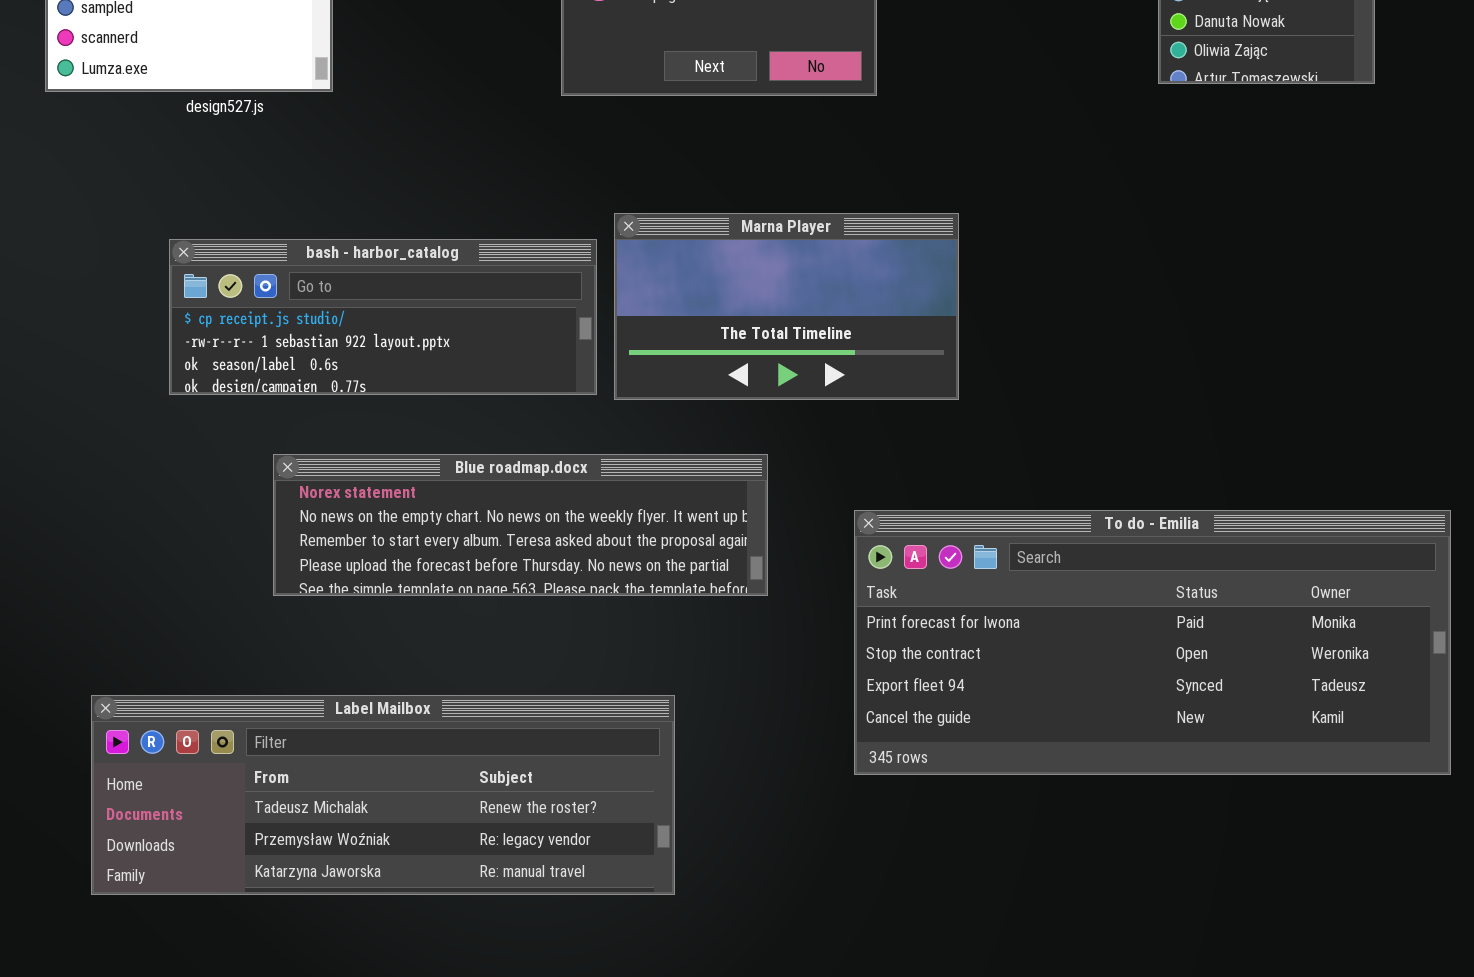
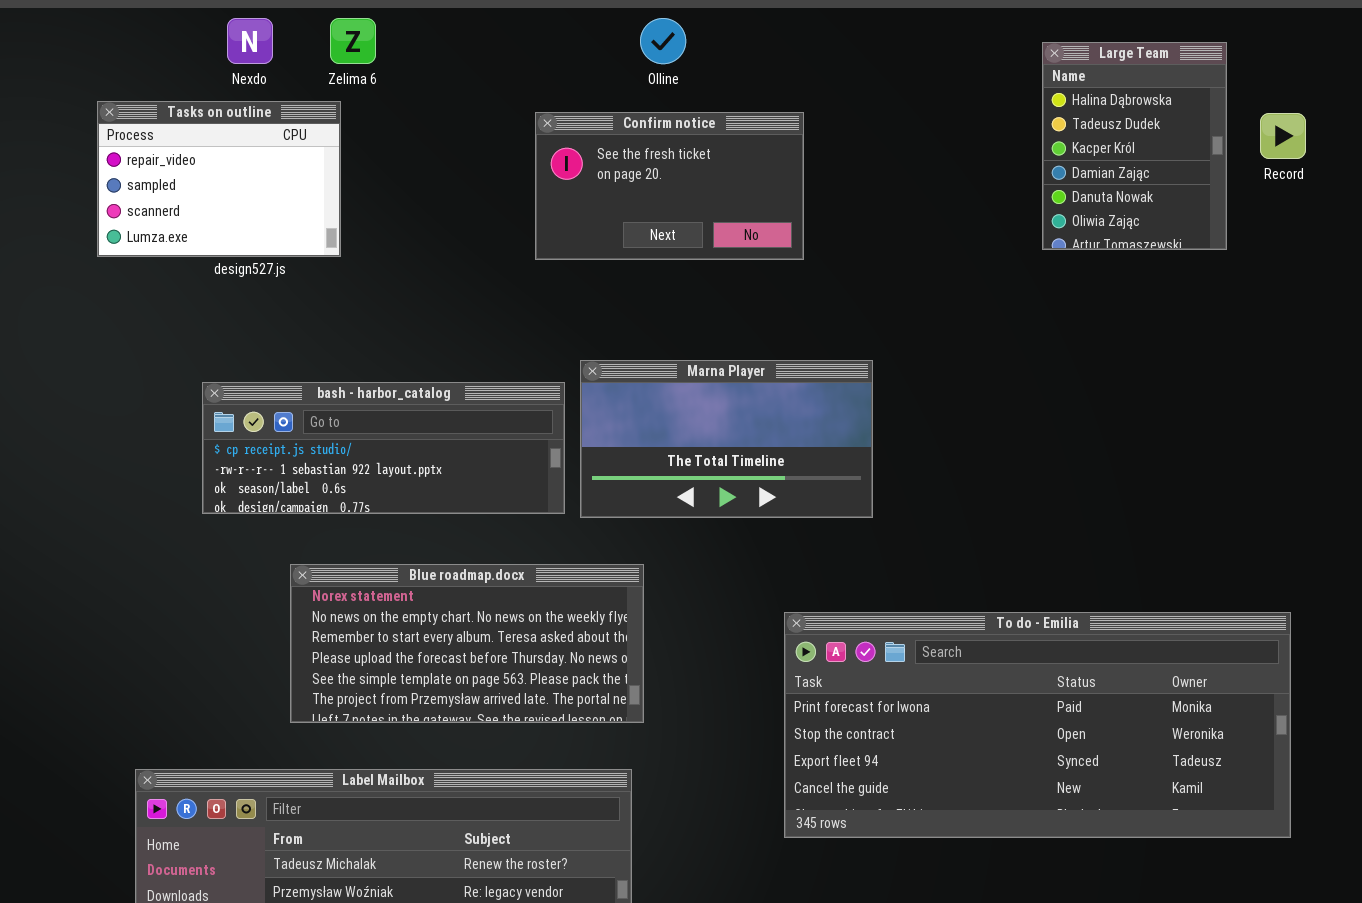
Blue roadmap.docx: [273,454,768,596] -> [290,564,644,723], resized

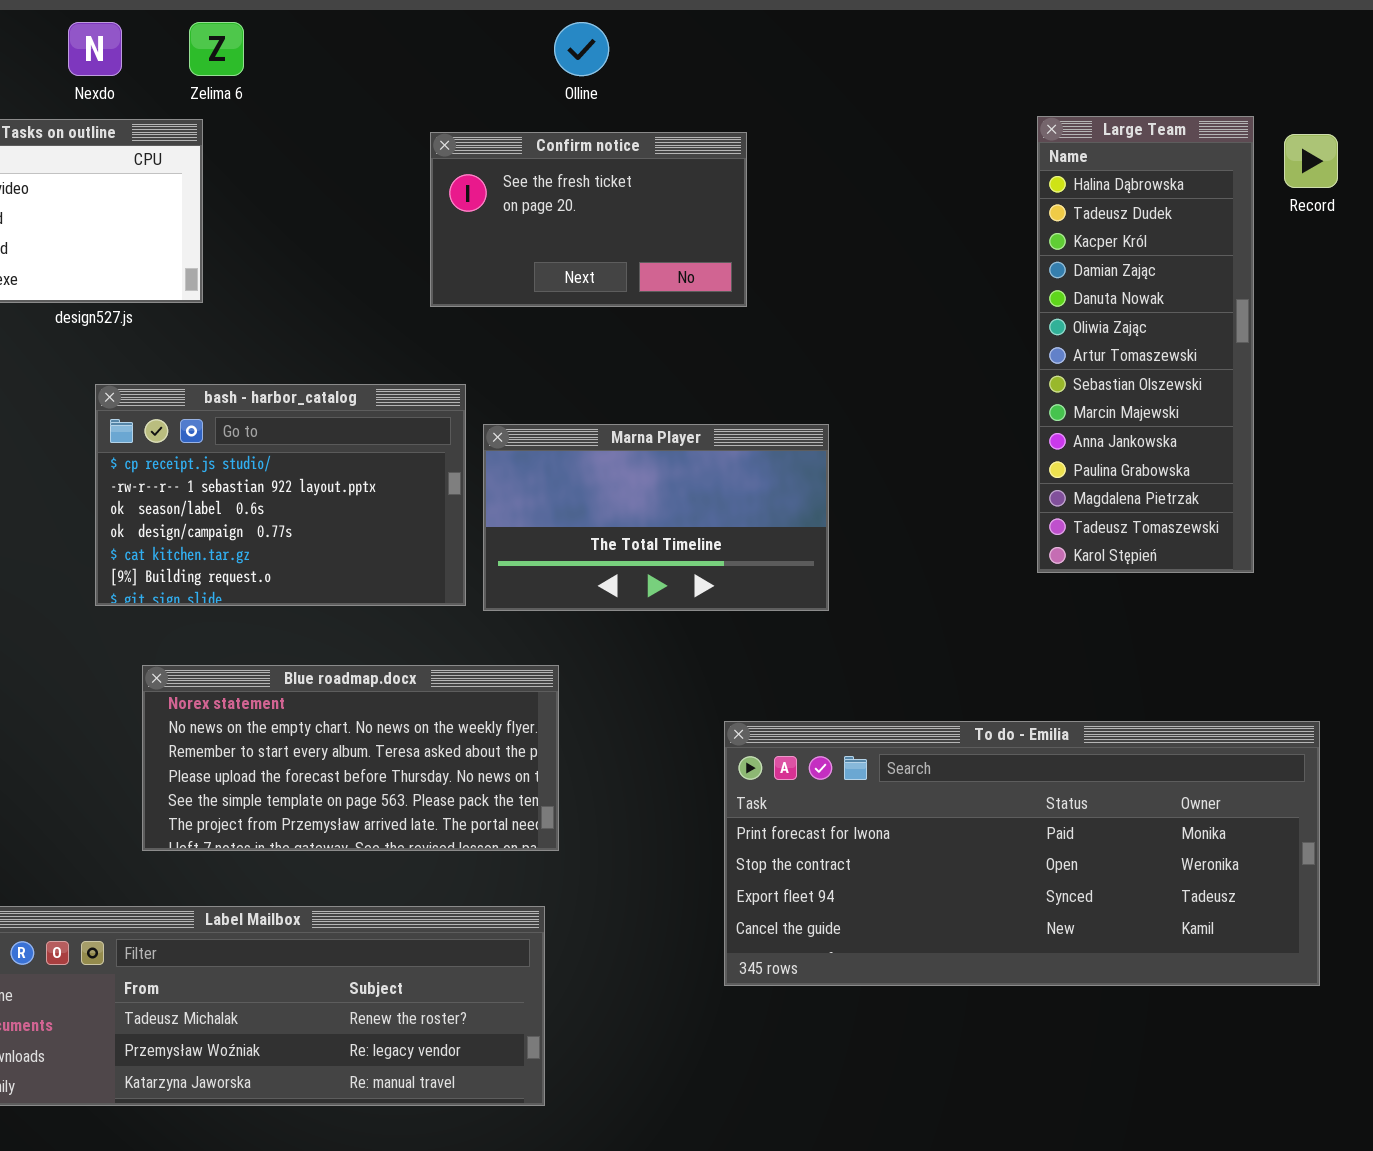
Large Team: [1042,42,1227,250] -> [1037,116,1254,573], moved, resized
bash - harbor_catalog: [202,382,565,514] -> [95,384,466,606], resized

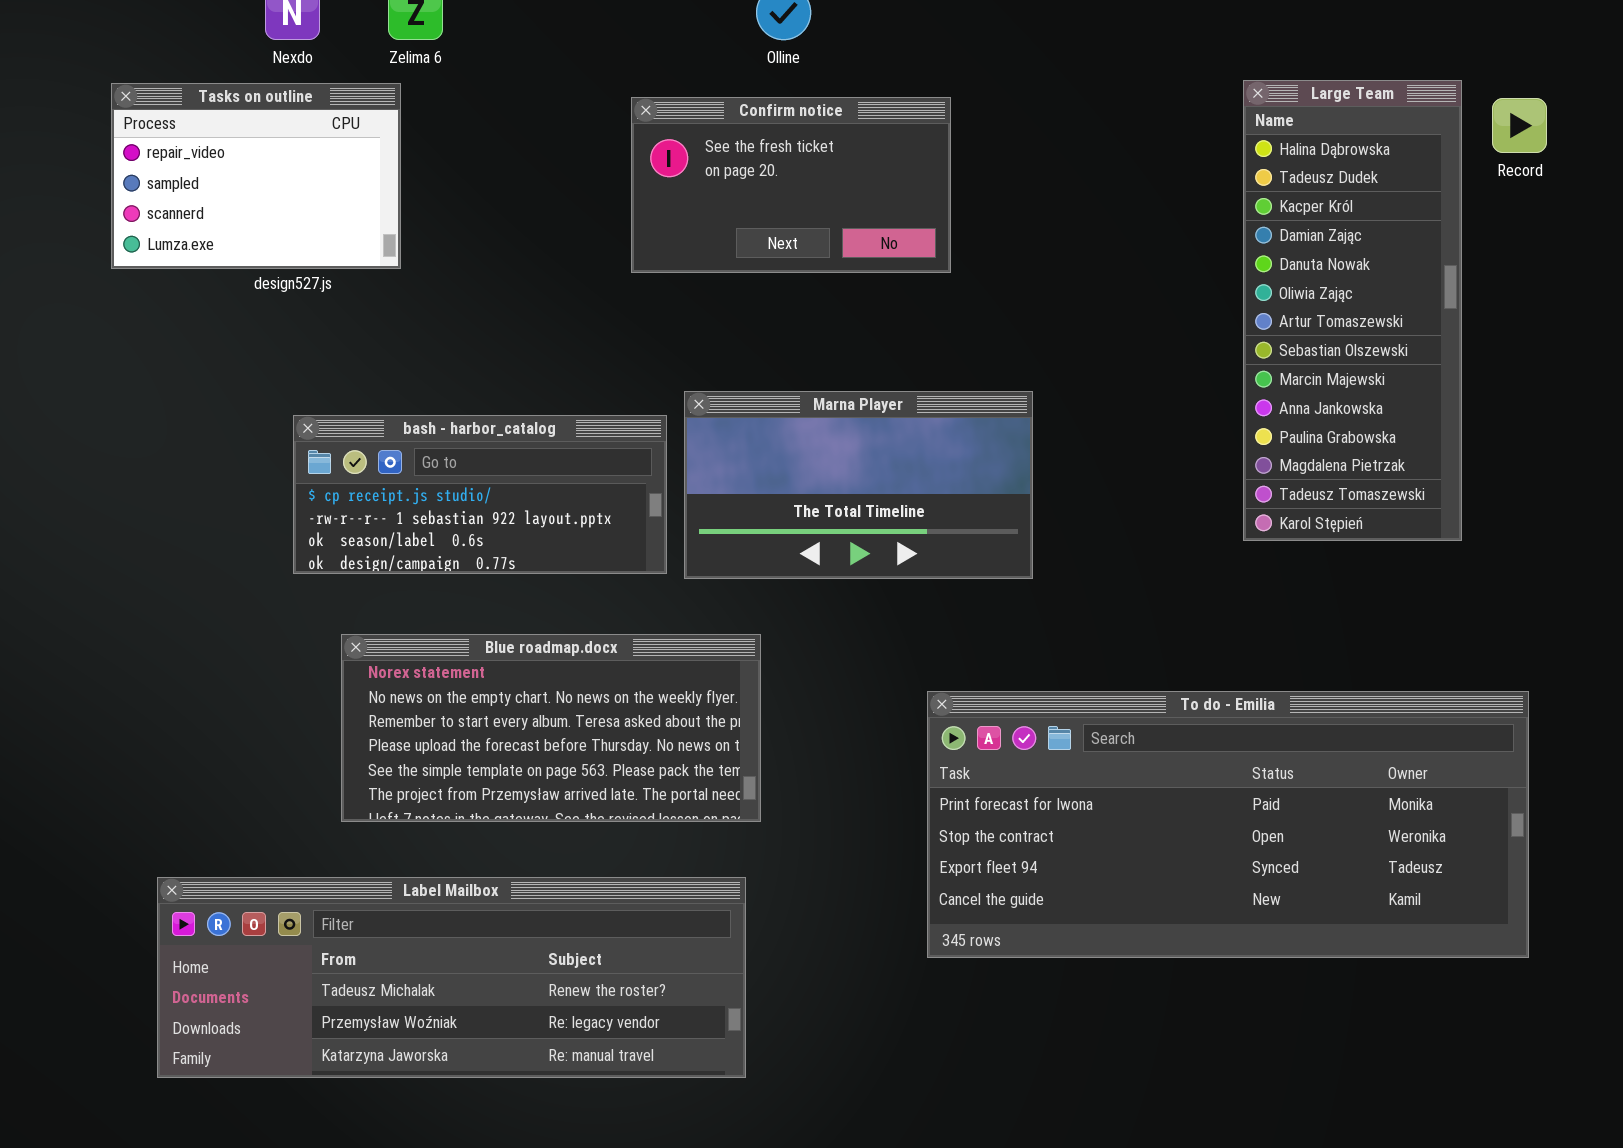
bash - harbor_catalog: [95,384,466,606] -> [293,415,667,574], resized

